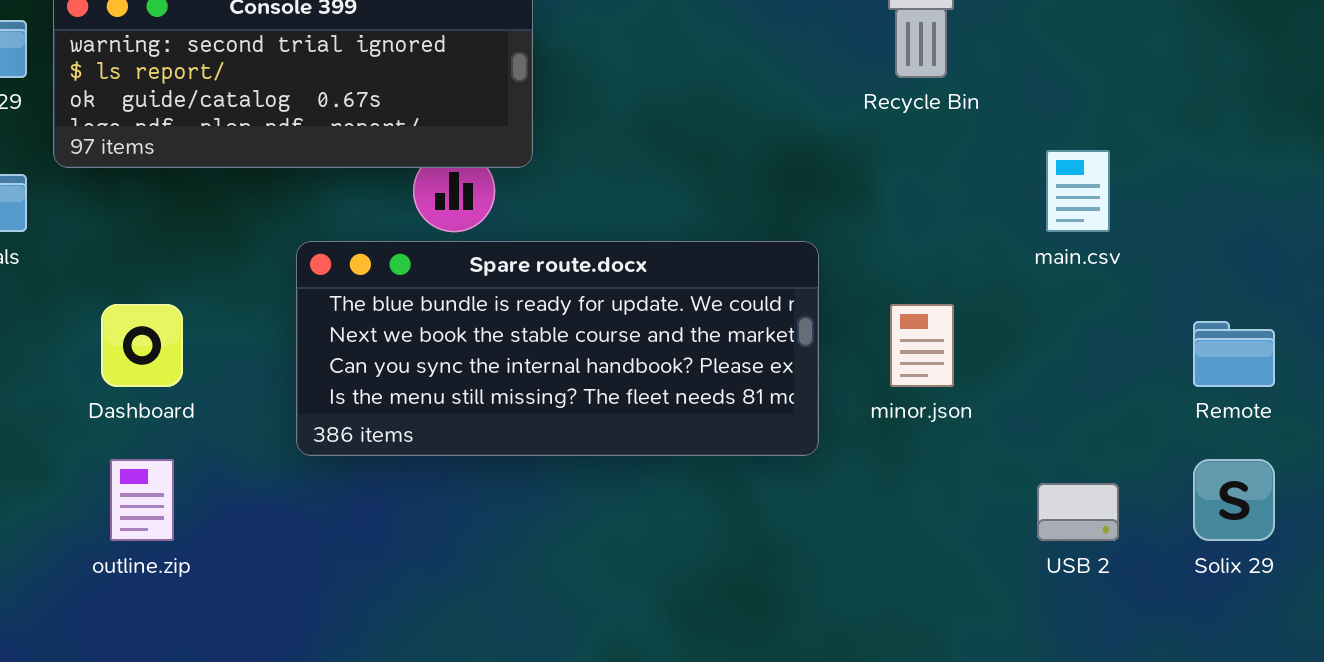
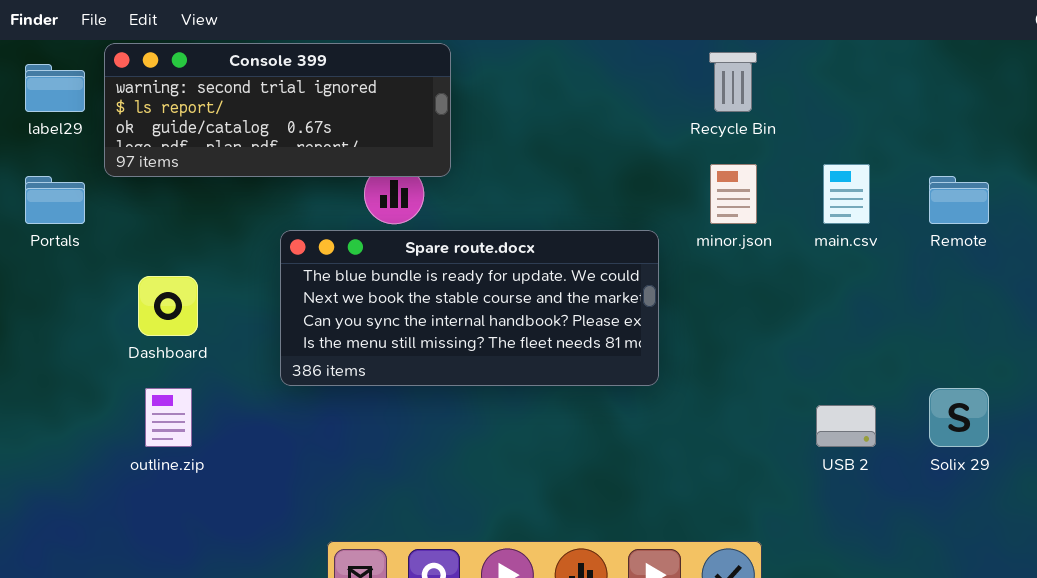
minor.json: [890,304,954,387] -> [710,164,757,224], moved
Remote: [1193,321,1275,387] -> [929,176,989,224], moved

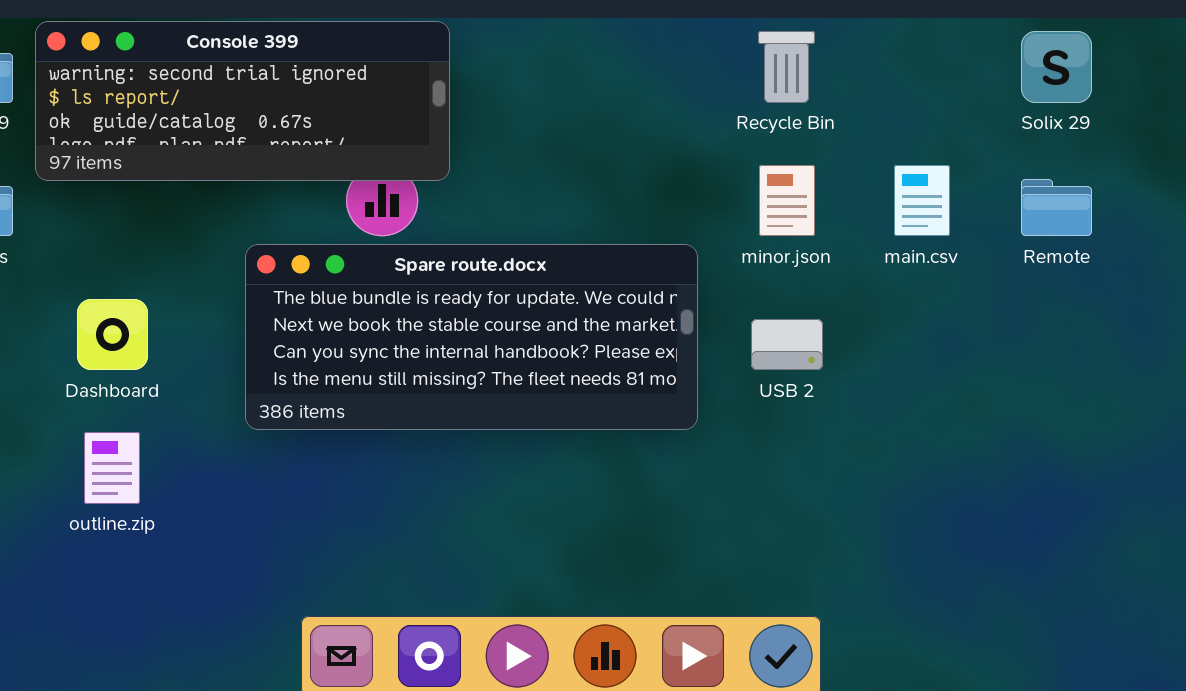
Solix 29: [929,388,989,447] -> [1021,31,1092,103], moved
USB 2: [816,405,876,447] -> [751,319,823,370], moved

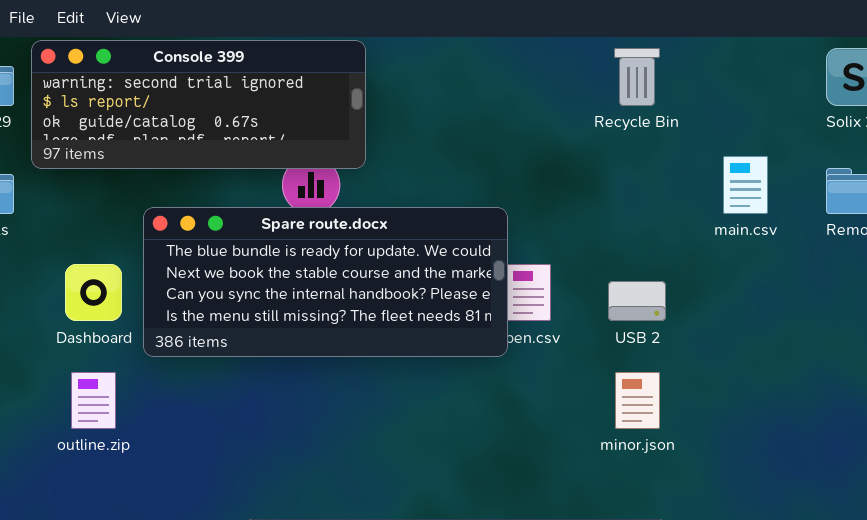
minor.json: [759,165,815,236] -> [615,372,660,429], moved
Spare route.docx: [245,244,698,430] -> [143,207,508,357], moved

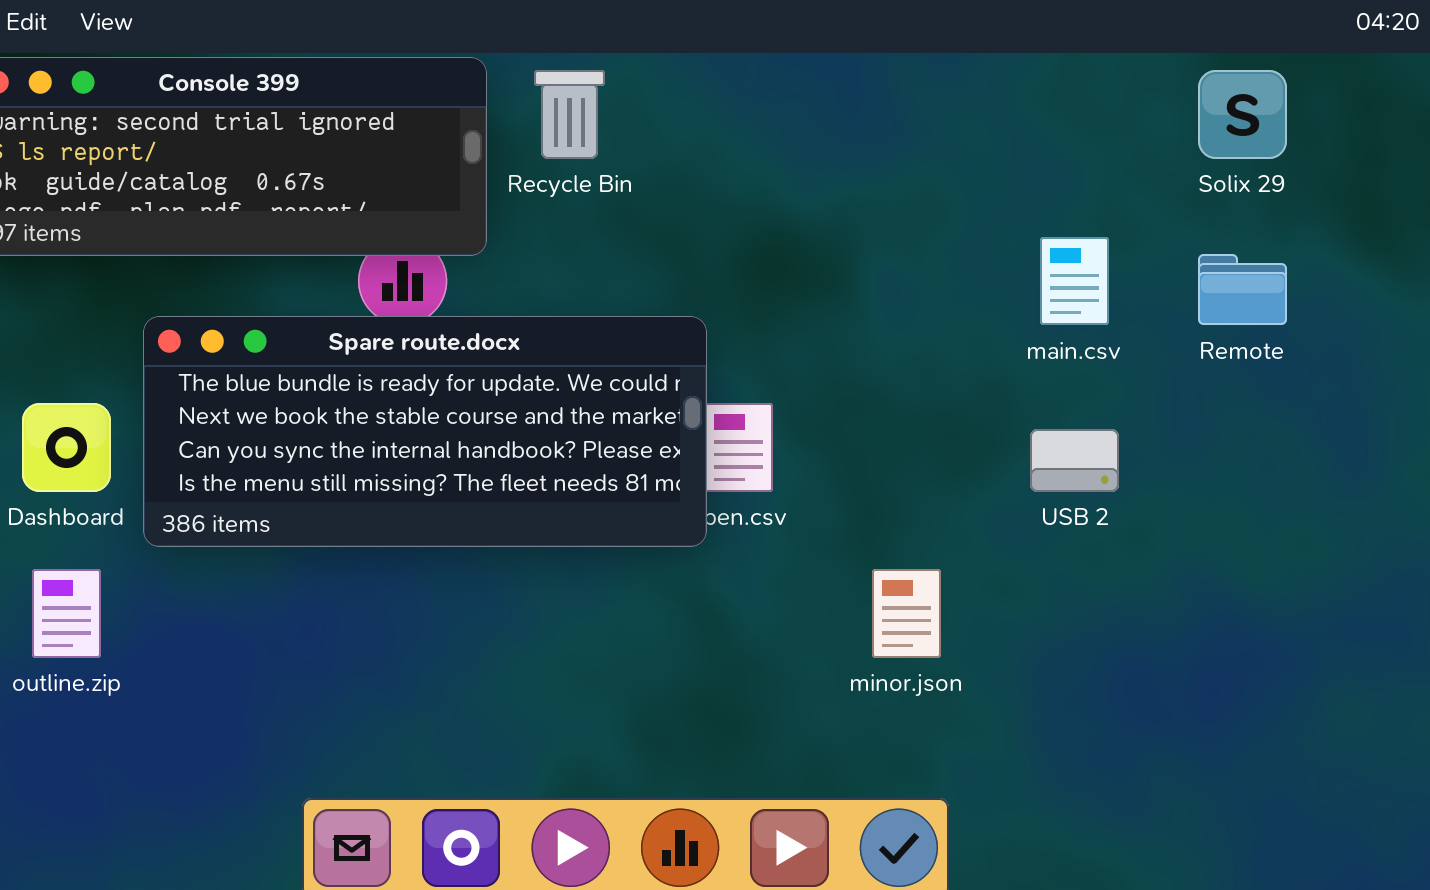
Recycle Bin: [614,48,660,106] -> [534,70,605,159], moved
USB 2: [608,281,666,321] -> [1030,429,1119,492], moved

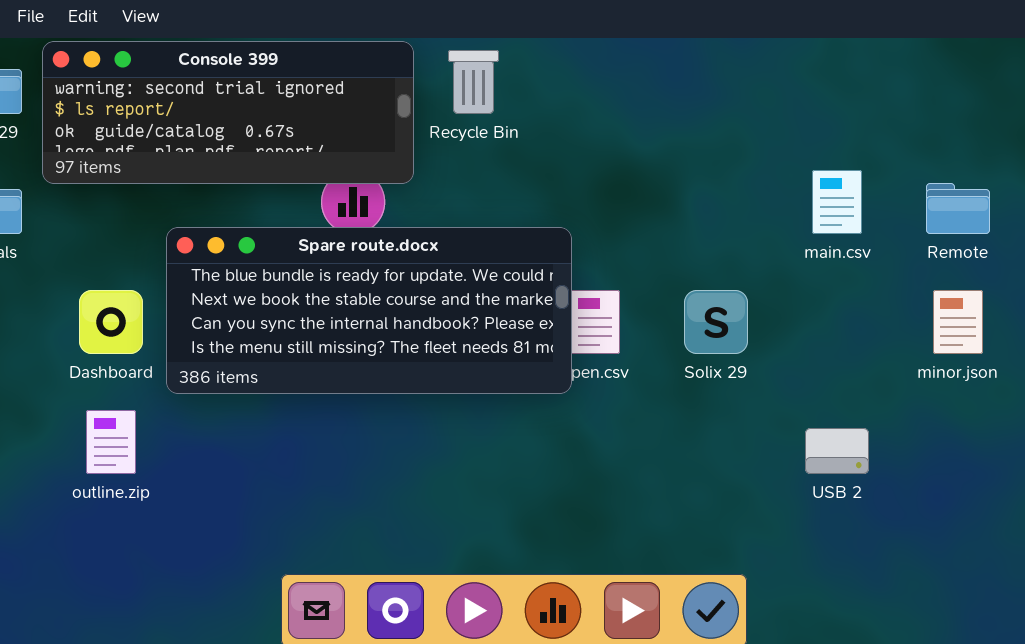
Solix 29: [1198,70,1287,159] -> [684,290,748,354], moved
USB 2: [1030,429,1119,492] -> [805,428,869,474], moved
minor.json: [872,569,941,658] -> [933,290,983,354], moved

